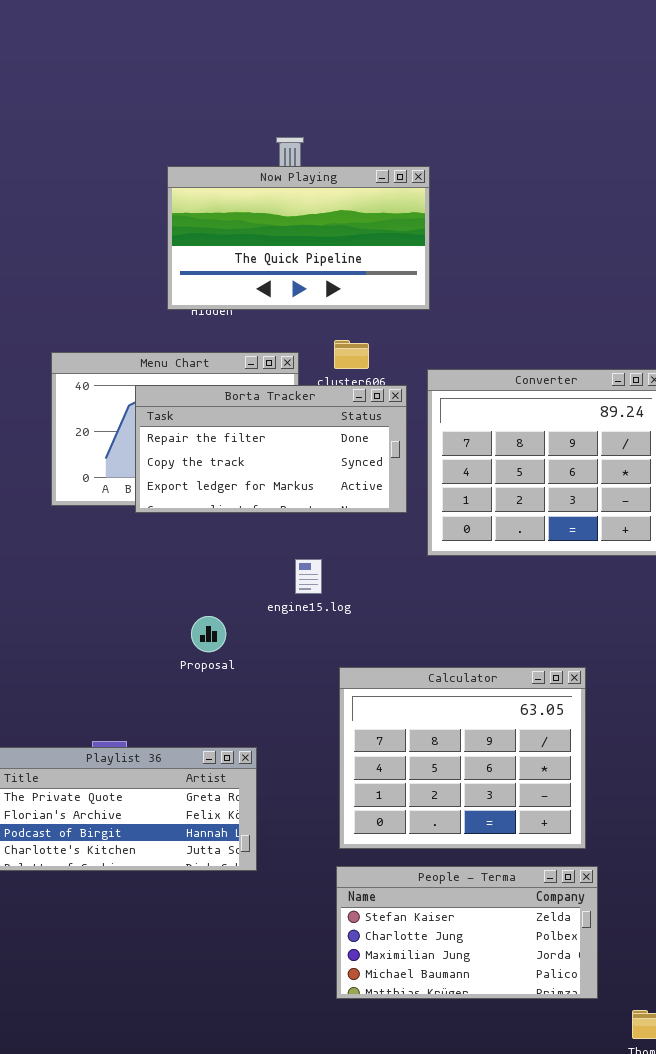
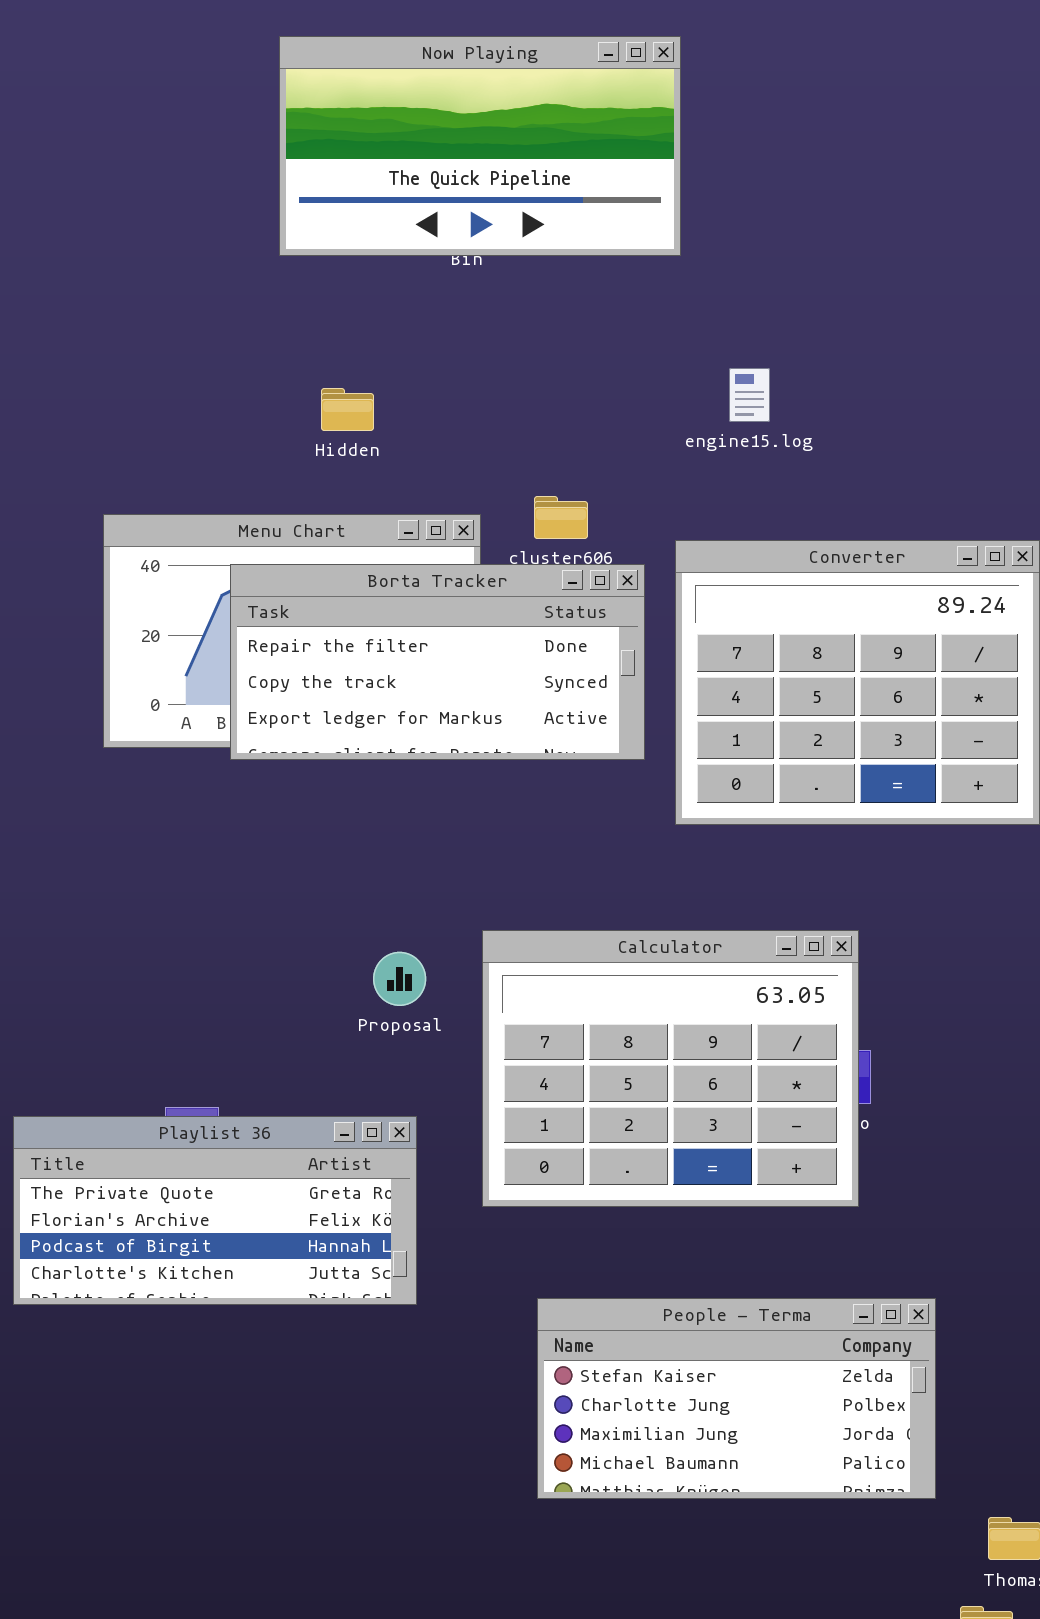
Now Playing: [167,166,430,310] -> [279,36,681,256], moved
engine15.log: [295,559,322,594] -> [729,368,770,422], moved
Proposal: [191,616,226,652] -> [373,952,426,1006], moved
Calculator: [339,667,586,849] -> [482,930,859,1207], moved

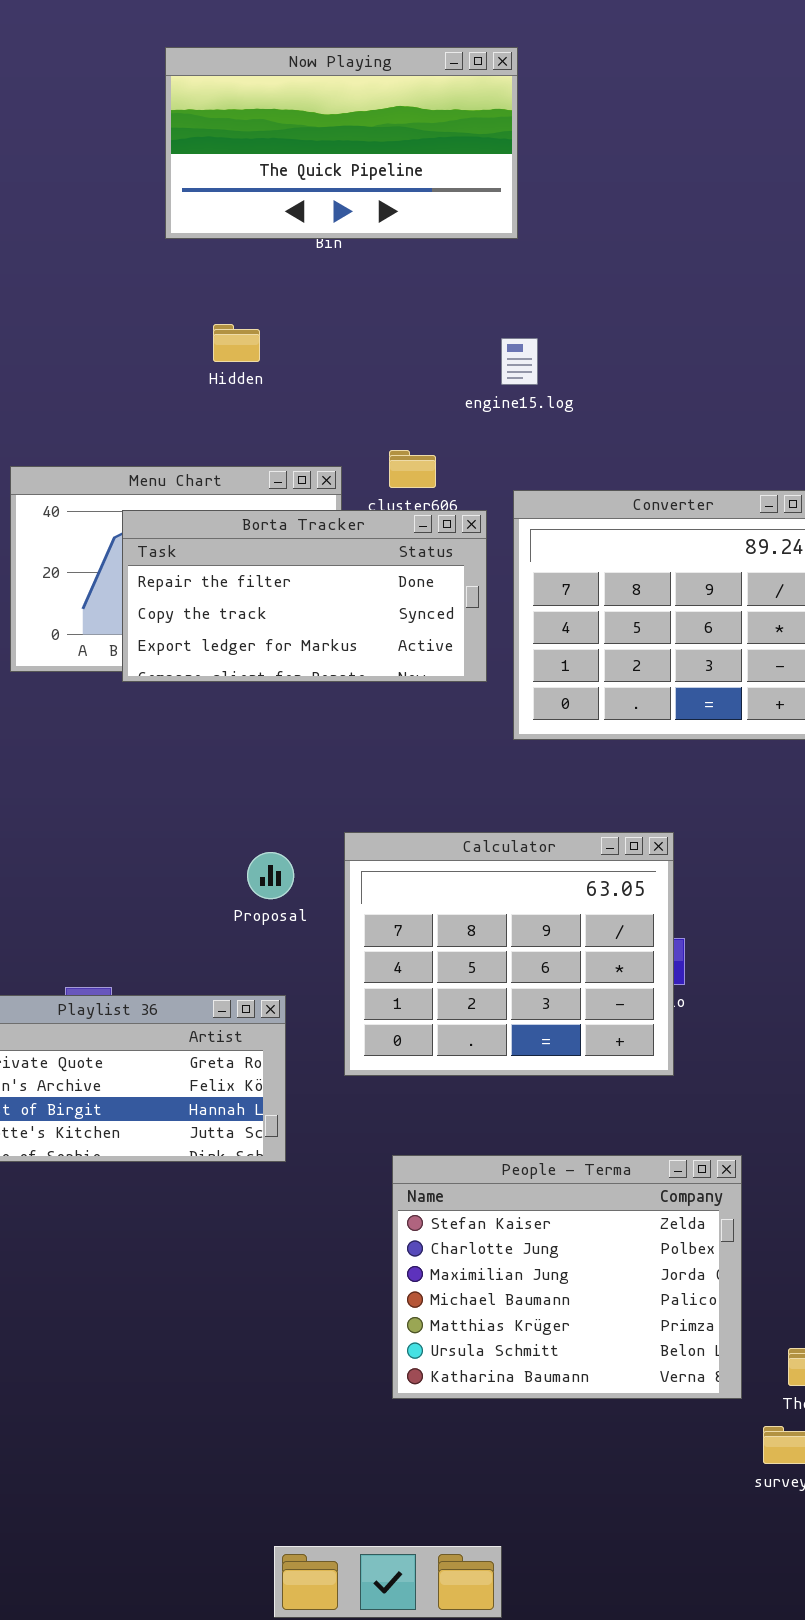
engine15.log: [729,368,770,422] -> [501,338,538,385], moved
Hidden: [321,388,374,431] -> [213,324,260,362], moved
People - Terma: [537,1298,936,1499] -> [392,1155,742,1399], resized

